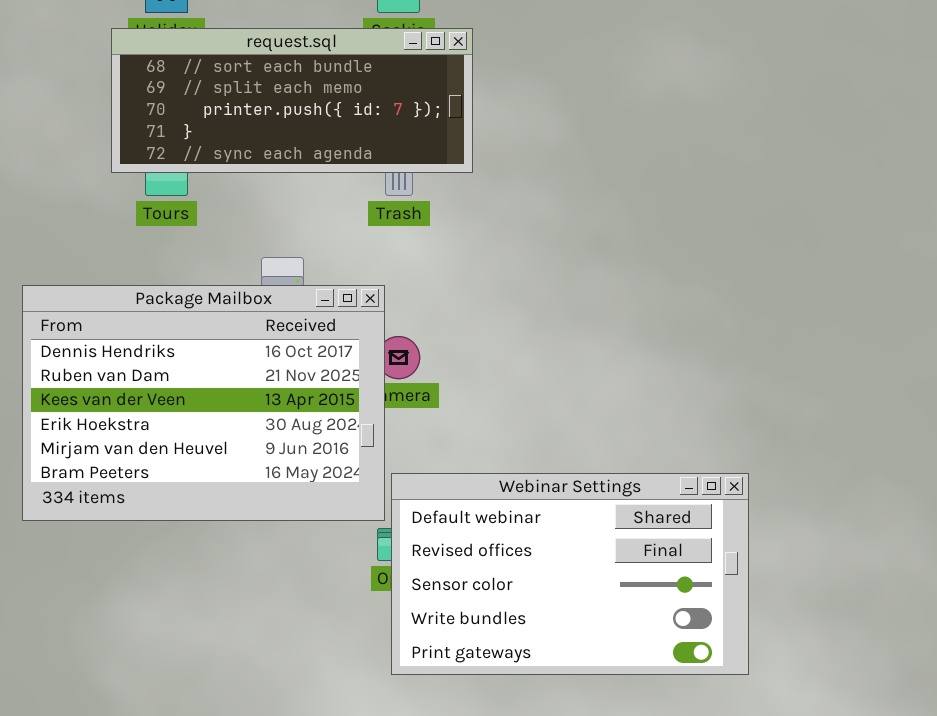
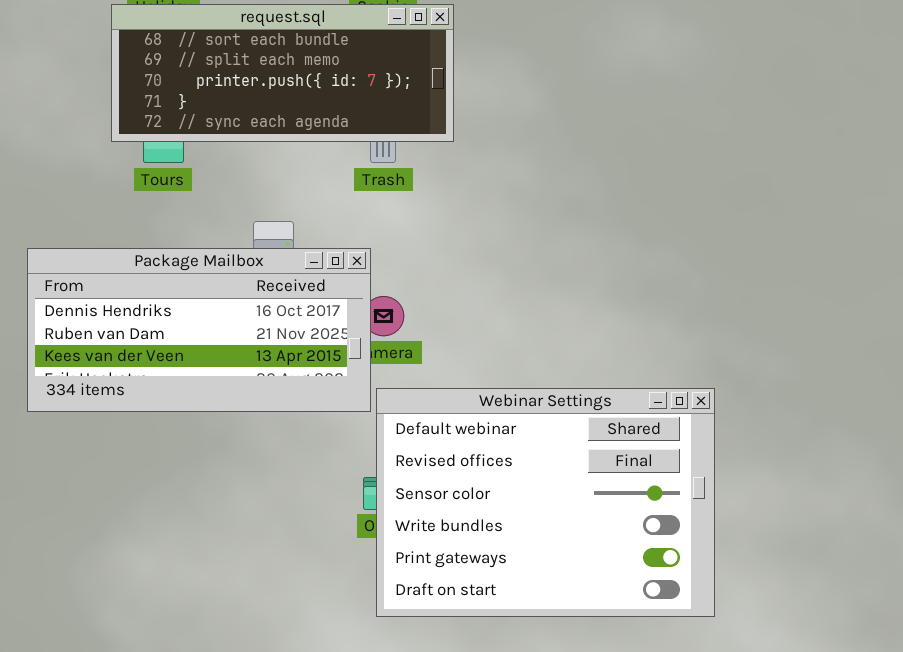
Package Mailbox: [22,285,385,521] -> [27,248,371,412], resized
Webinar Settings: [391,473,749,675] -> [376,388,715,617], resized

